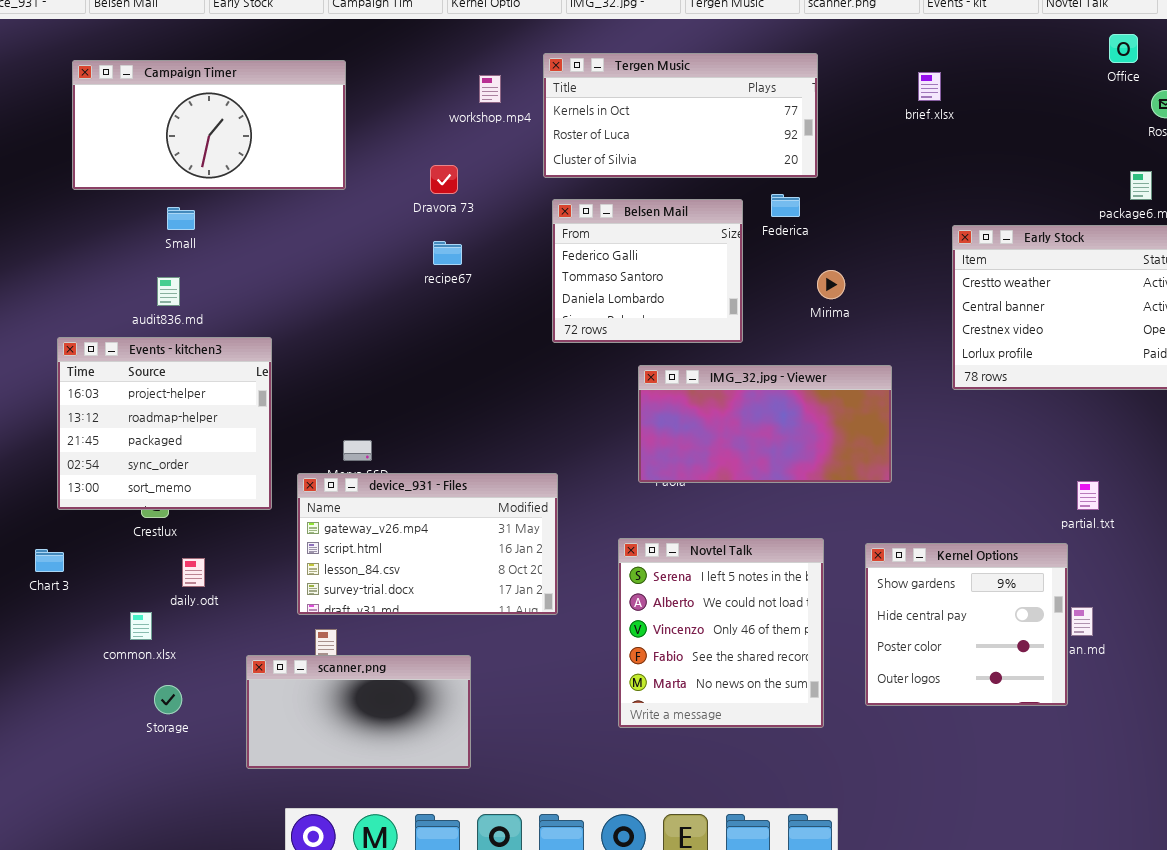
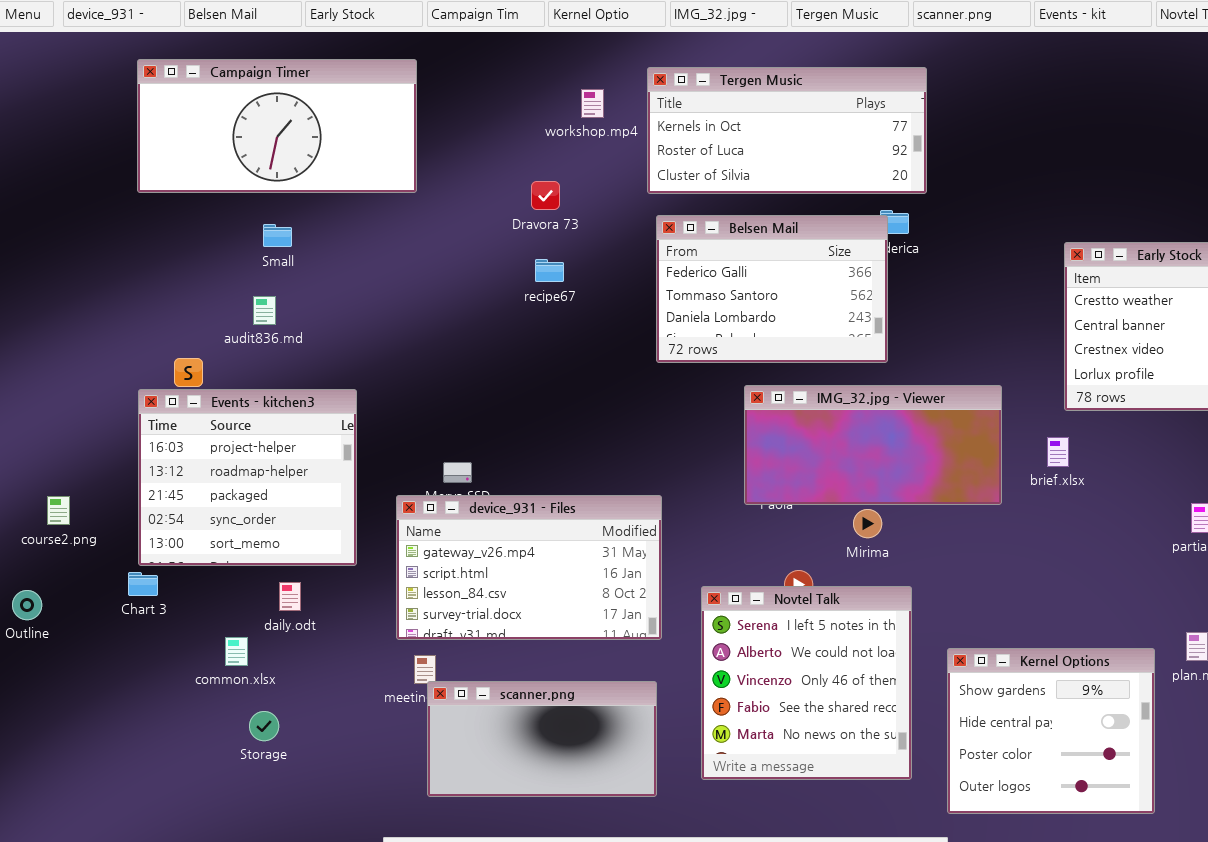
Campaign Timer: [72,60,346,190] -> [137,59,417,193], moved
brief.xlsx: [918,72,941,101] -> [1047,437,1069,467], moved
Belsen Mail: [552,199,743,343] -> [656,215,888,363], resized
Mirima: [817,270,845,299] -> [853,509,882,538], moved
Events - kitchen3: [57,337,272,510] -> [138,389,357,566], moved
Novtel Talk: [618,538,824,728] -> [701,586,912,780], moved
Kernel Options: [865,543,1068,706] -> [947,648,1155,814], moved
scanner.png: [246,655,471,769] -> [427,681,657,797], moved

